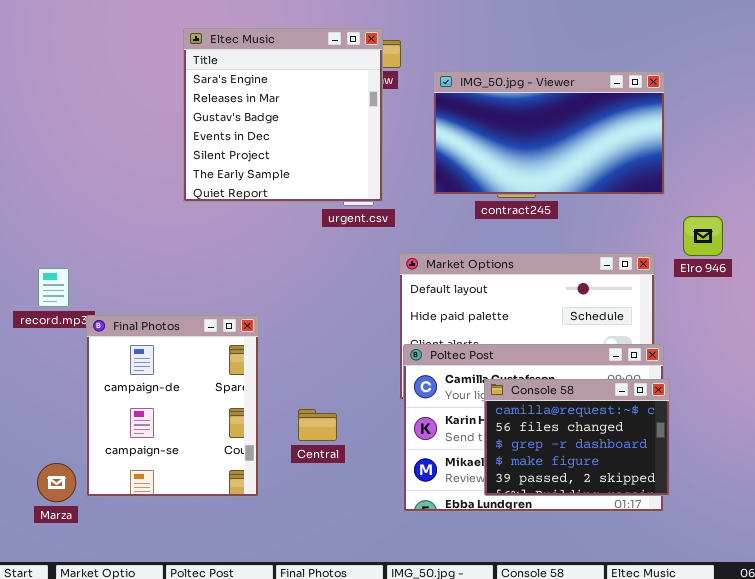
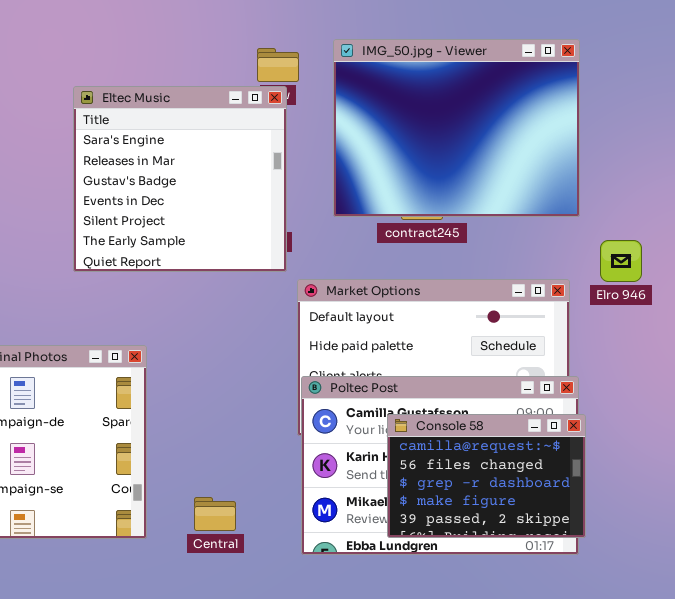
Eltec Music: [183,28,383,202] -> [73,86,287,272], moved
IMG_50.jpg - Viewer: [433,71,665,195] -> [333,39,580,217], resized
Central: [298,409,337,441] -> [194,497,236,531], moved

